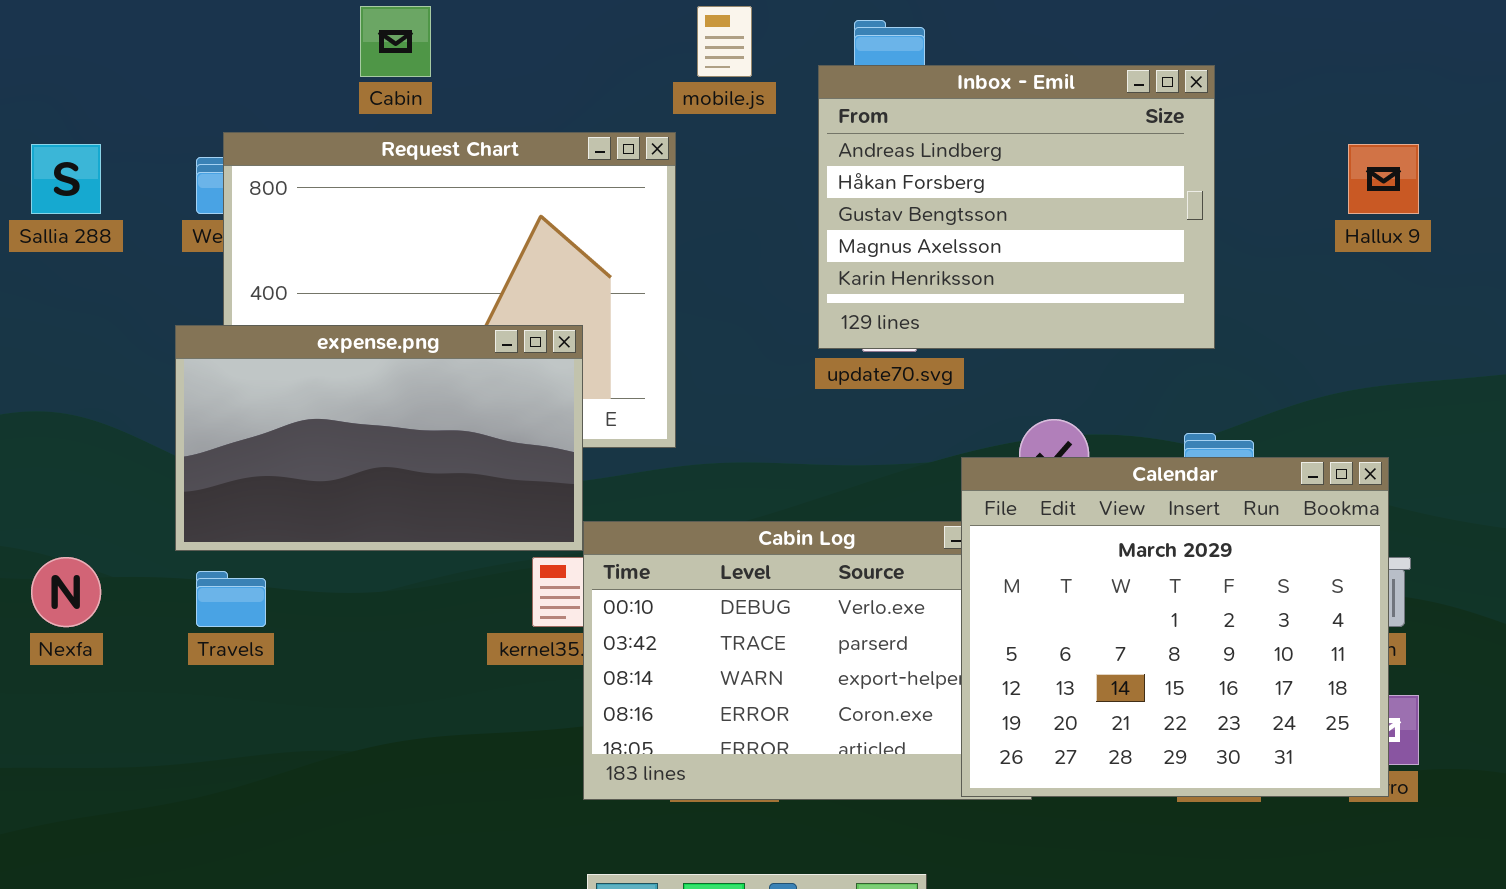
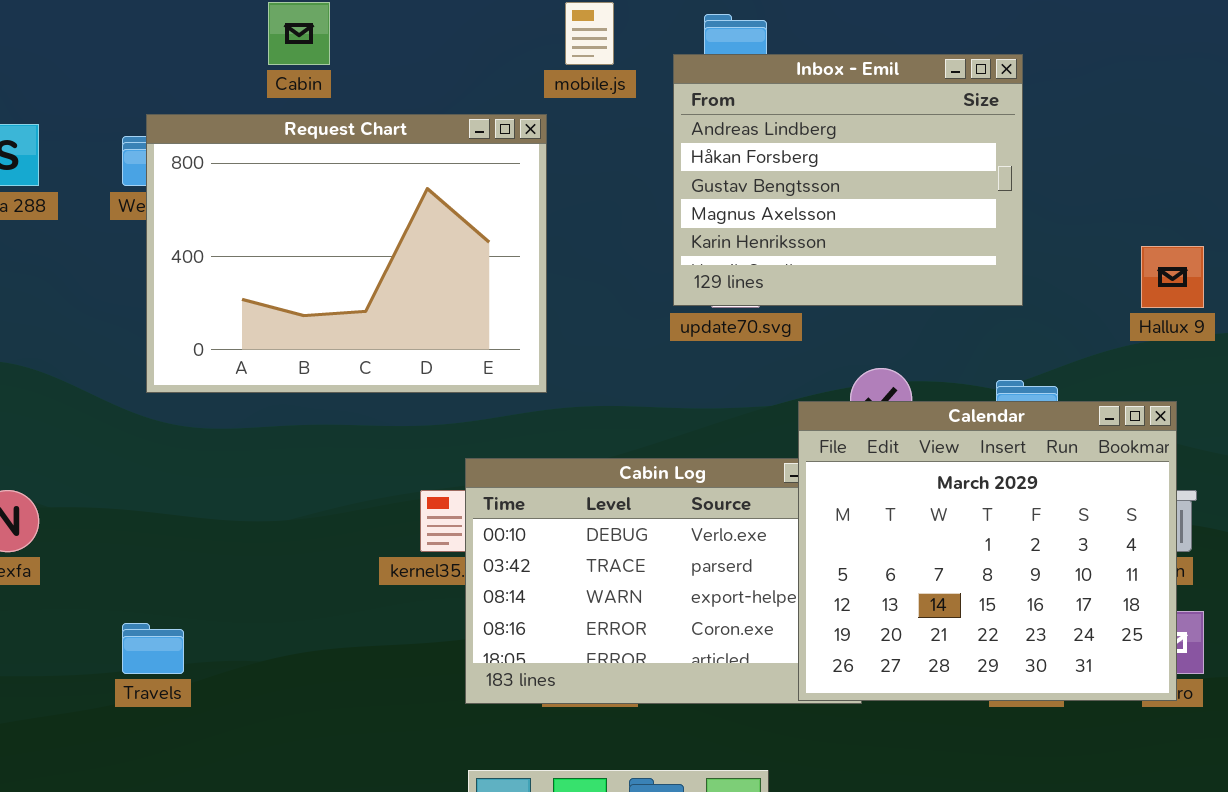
Hallux 9: [1348,144,1419,214] -> [1141,246,1204,308], moved
expense.png: [175,325,583,551] -> none, closed
Travels: [196,571,266,627] -> [122,623,184,674], moved

